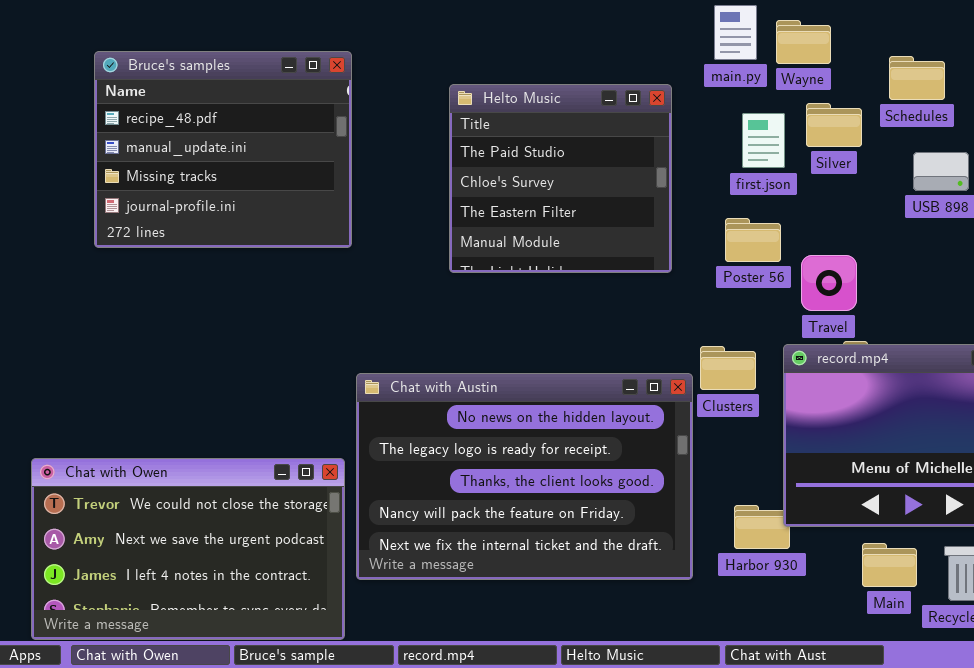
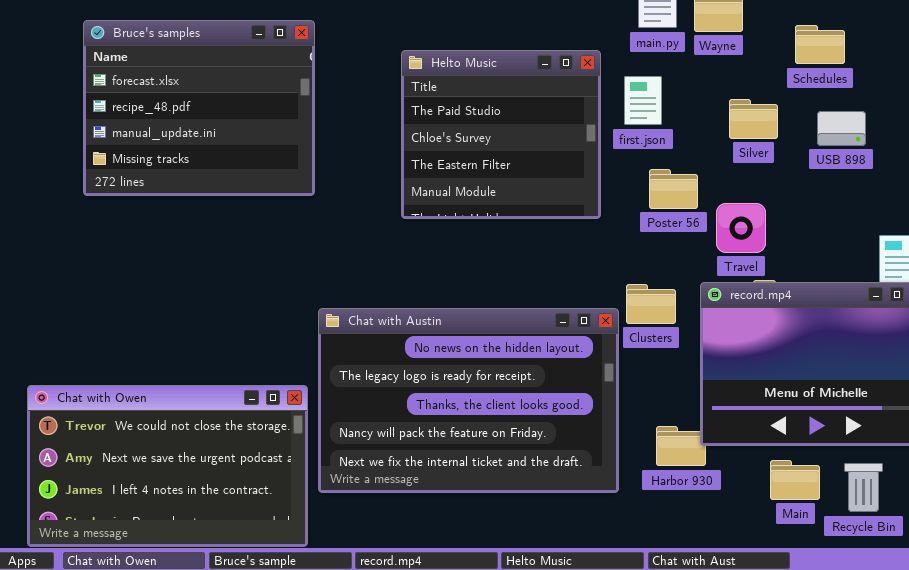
Bruce's samples: [94,51,352,248] -> [83,20,315,196], scrolled up 1 row
Silver: [806,103,862,147] -> [729,99,778,139], moved
first.json: [742,113,785,168] -> [624,76,662,125], moved

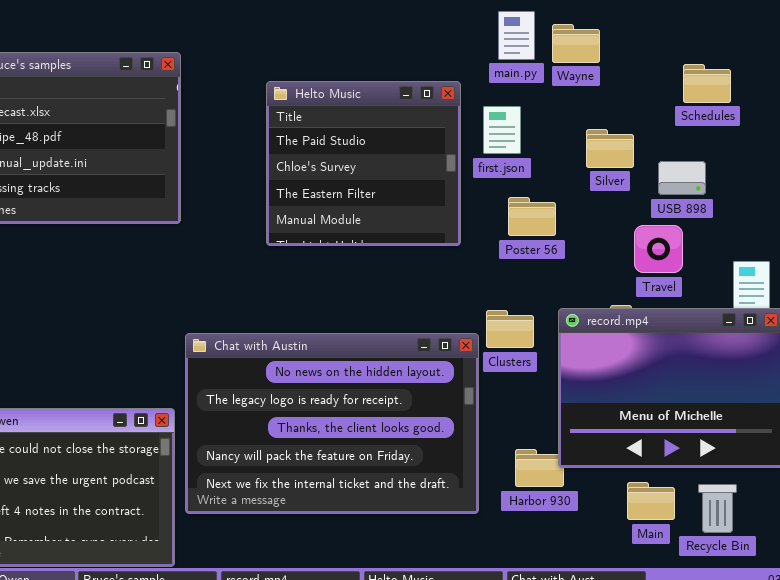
Schedules: [795,25,845,64] -> [683,64,731,103], moved
USB 898: [817,111,866,146] -> [658,161,706,195], moved
Travel: [716,203,766,253] -> [634,225,683,273], moved

